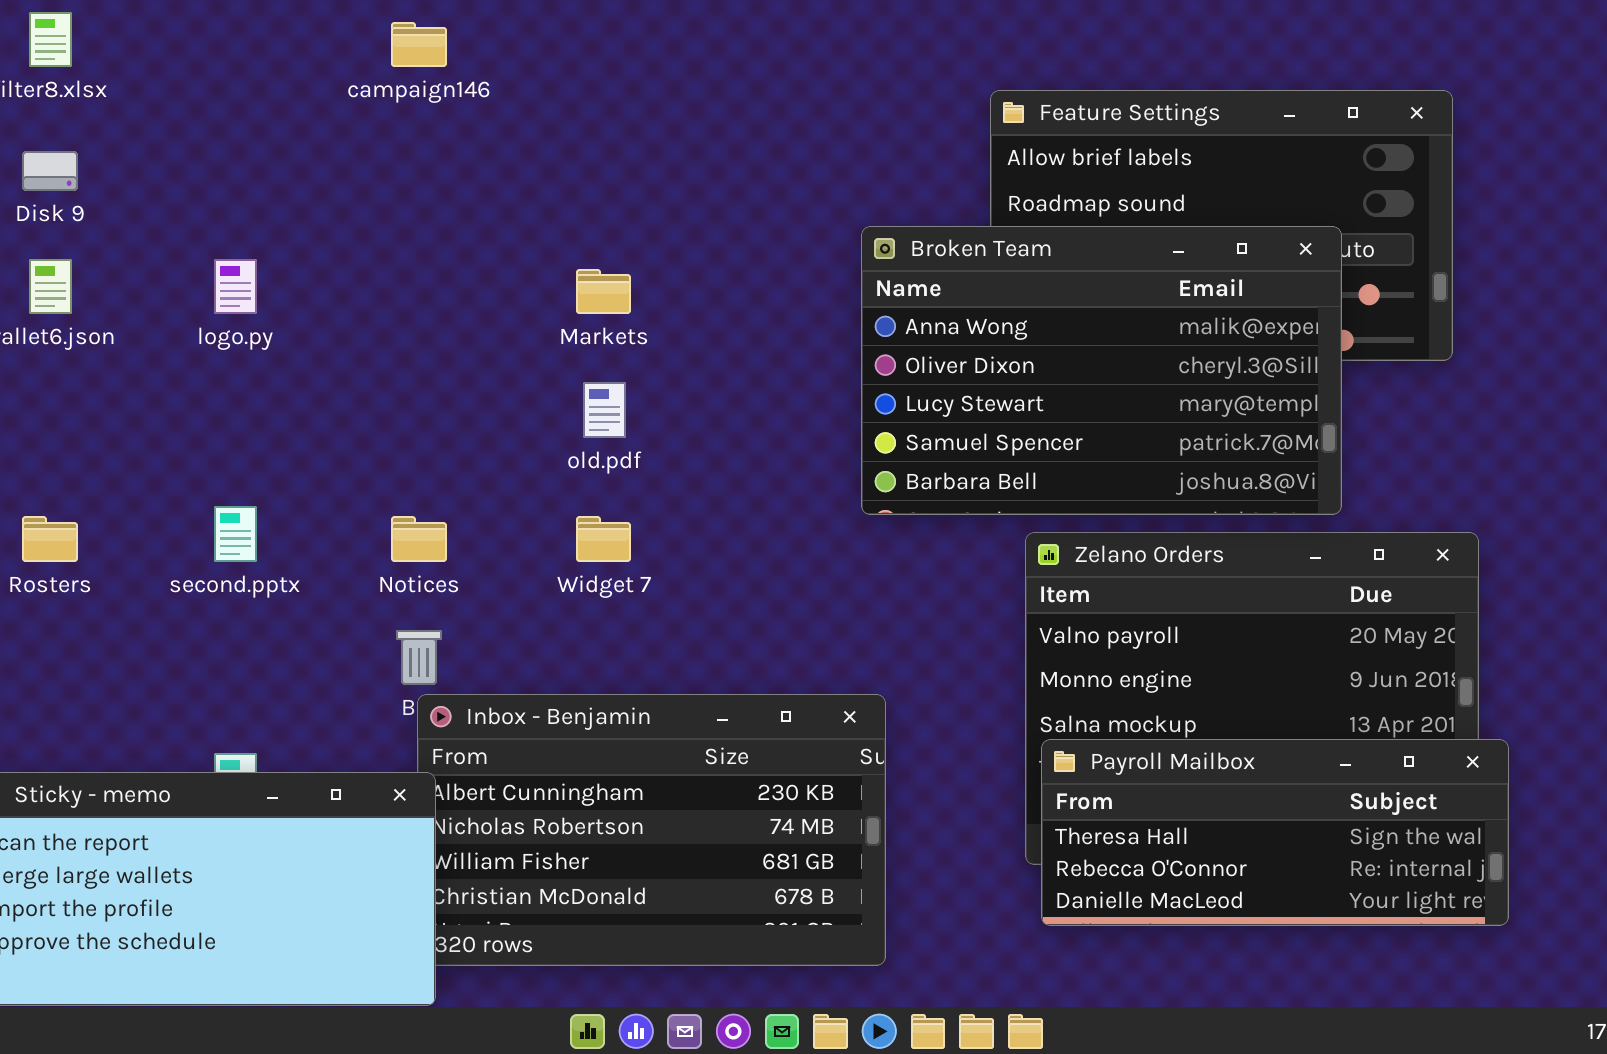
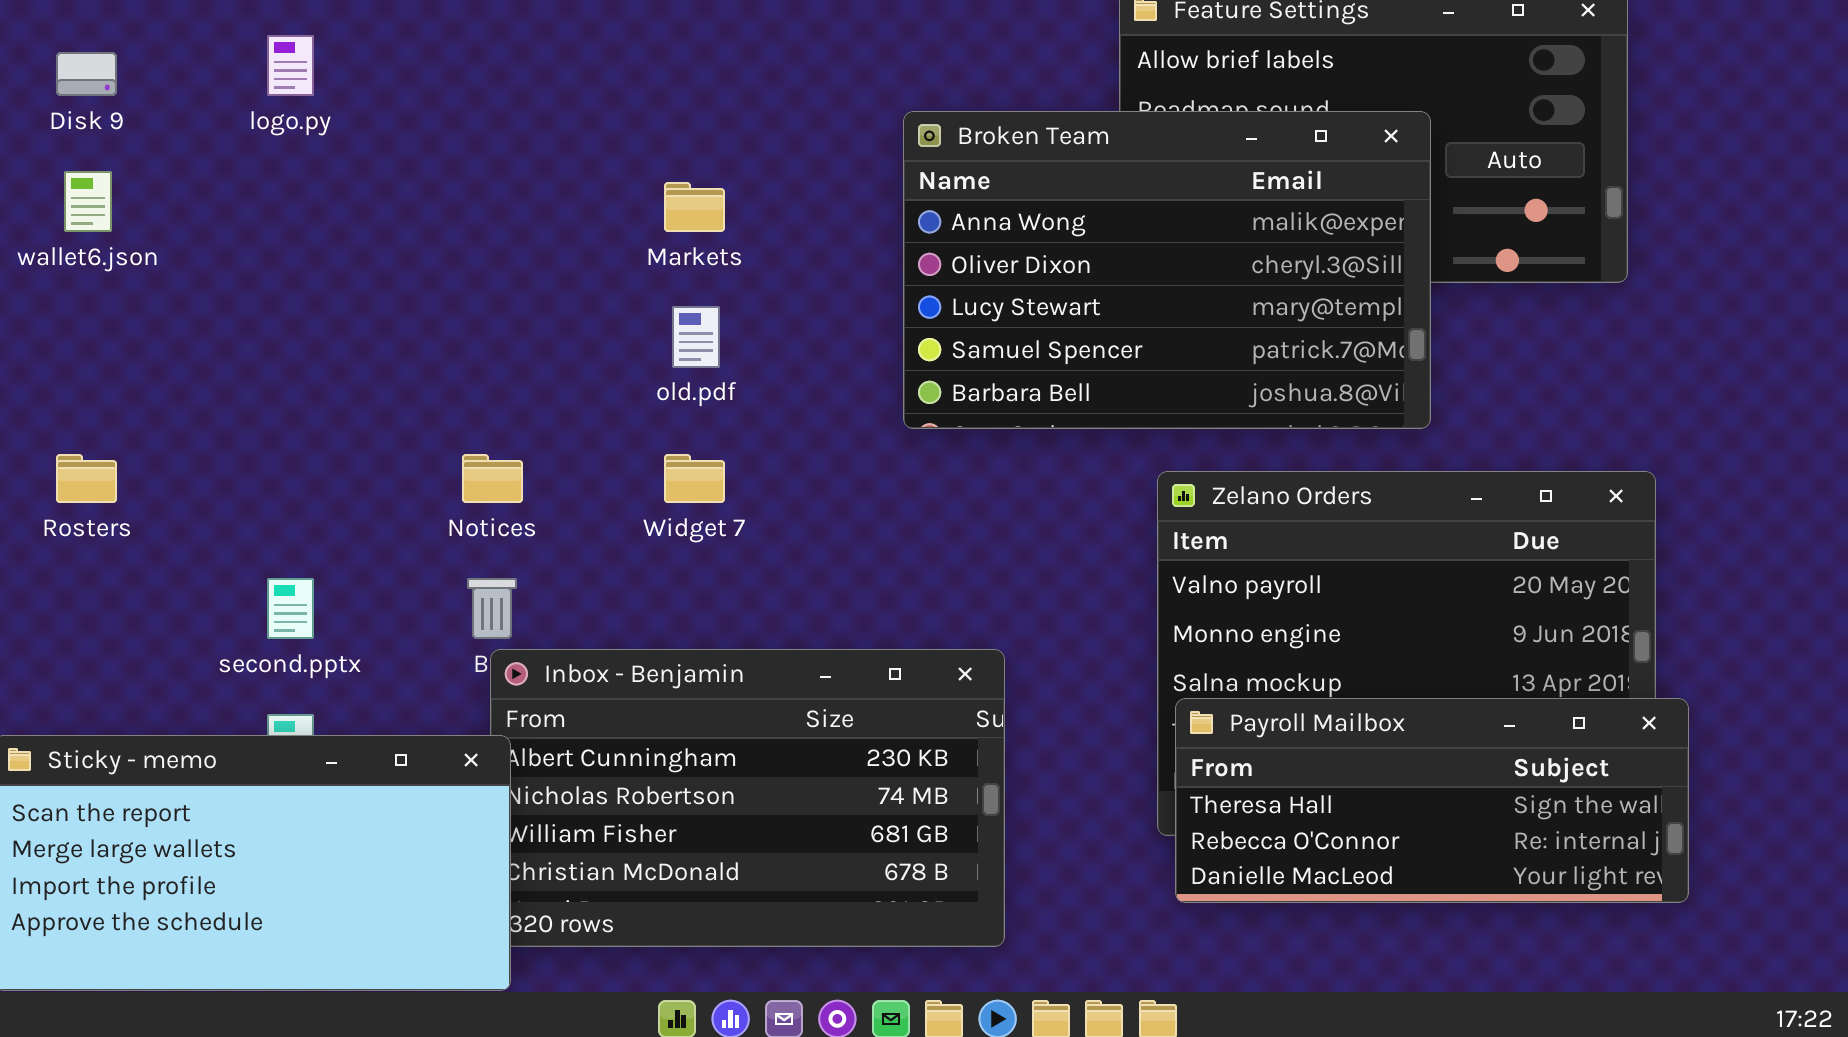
Broken Team: [861,226,1342,515] -> [903,111,1431,429], moved
logo.py: [214,259,257,314] -> [267,35,314,96], moved
second.pptx: [214,506,257,562] -> [267,578,314,639], moved

